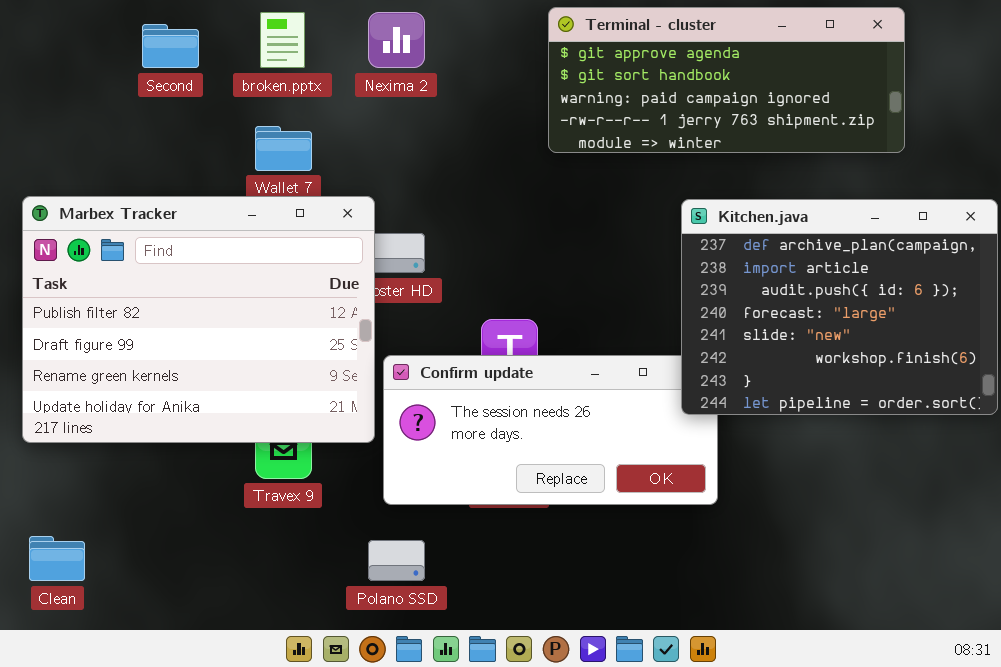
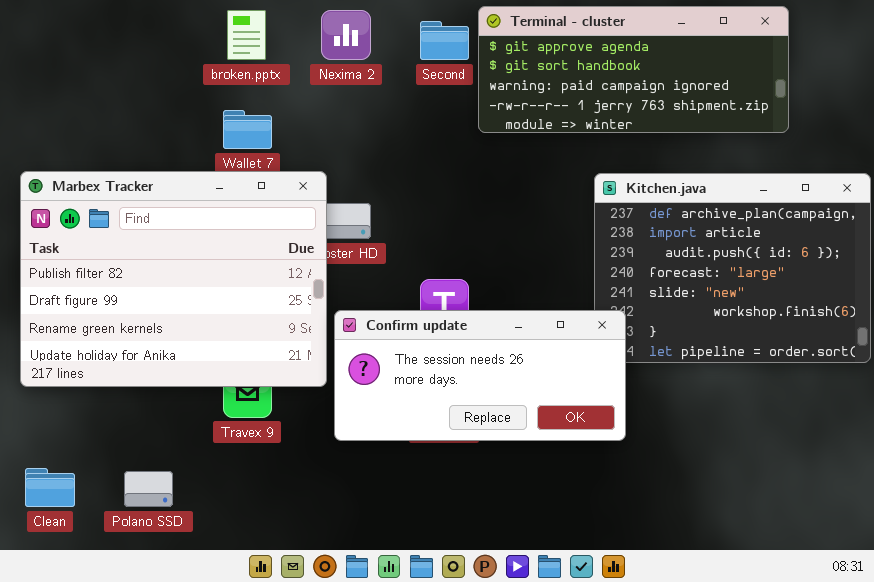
Second: [142,24,199,68] -> [420,21,469,60], moved
Confirm update: [383,355,718,505] -> [334,310,626,441], raised
Polano SSD: [368,540,425,581] -> [124,471,173,507], moved

